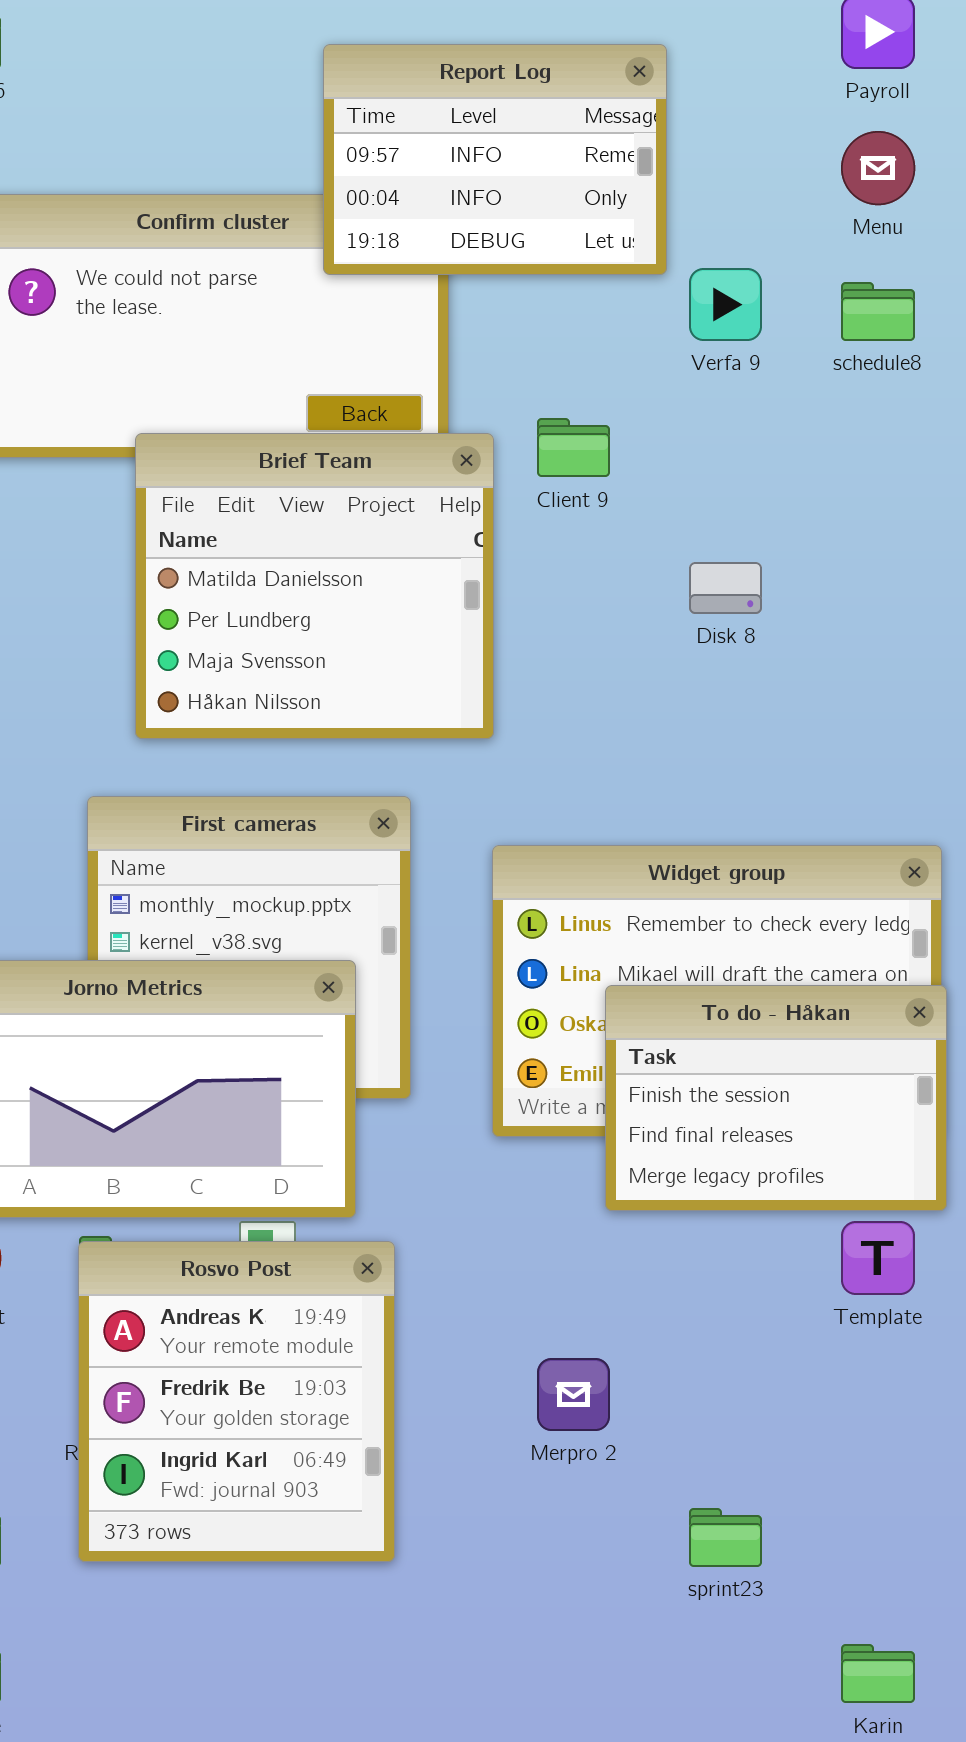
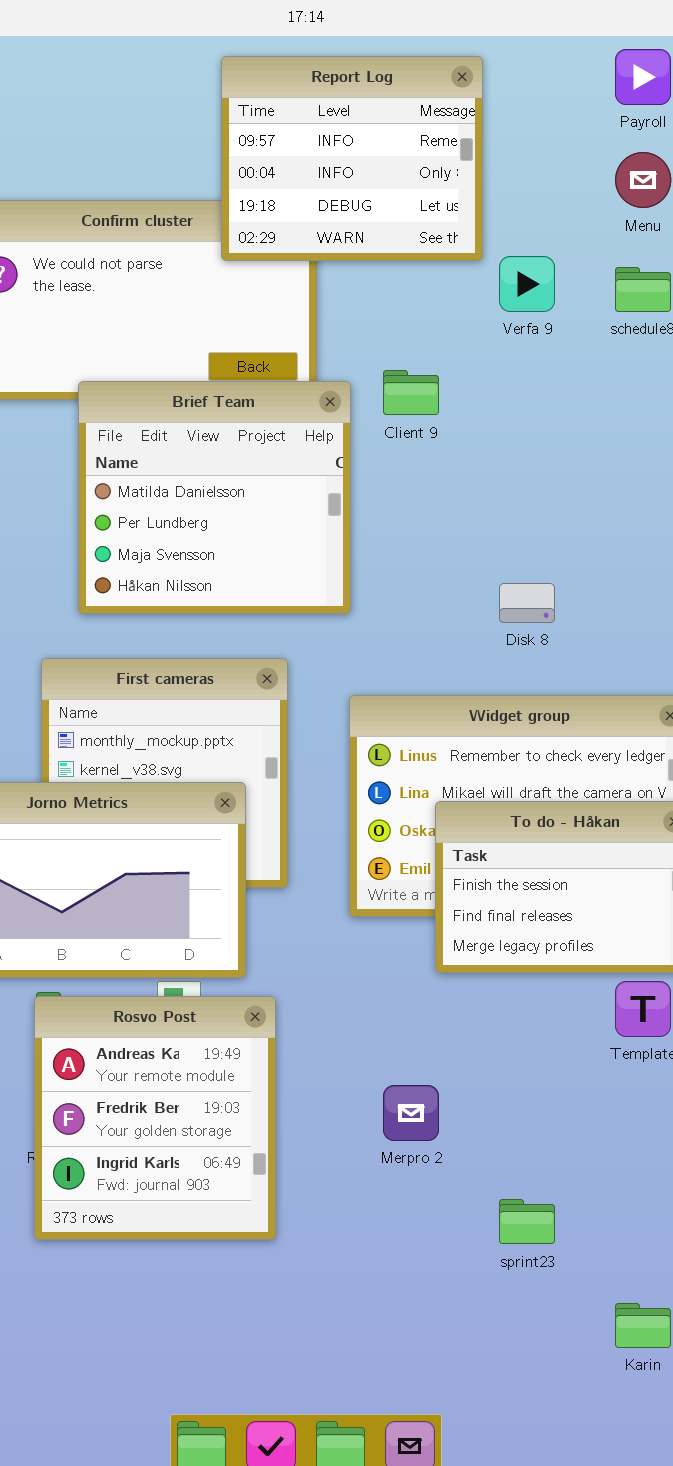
Report Log: [323,44,667,275] -> [221,56,483,261], resized
Disk 8: [689,562,762,614] -> [499,583,555,623], moved

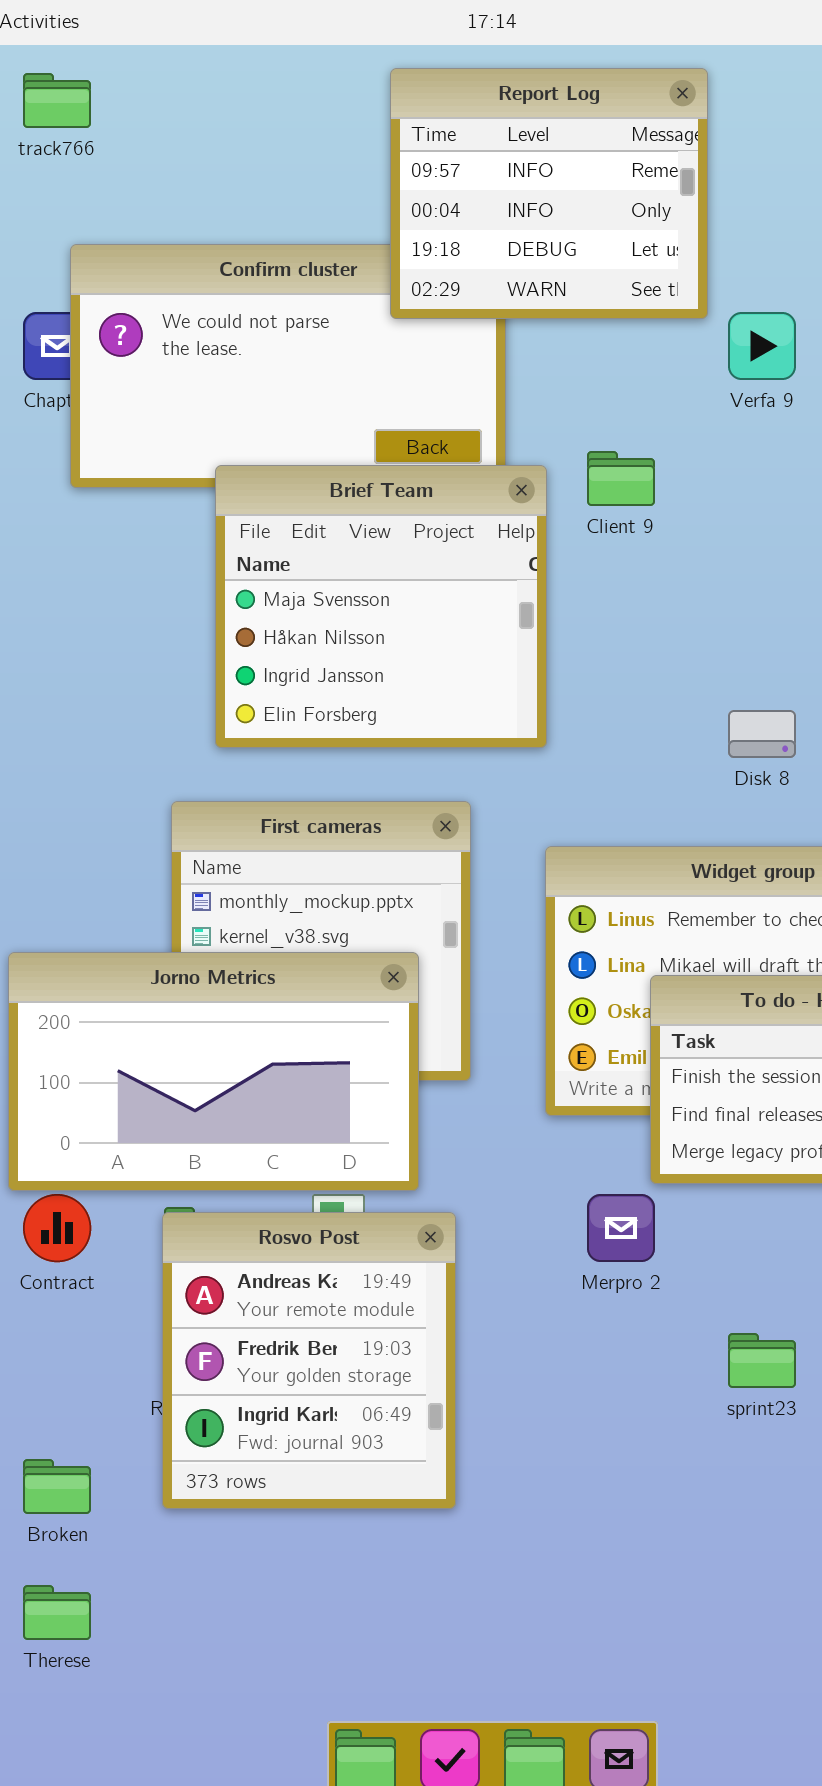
Brief Team: [78,381,351,614] -> [215,465,547,748], scrolled down 2 rows
Merpro 2: [383,1085,439,1141] -> [587,1194,655,1262], moved
sprint23: [499,1199,555,1244] -> [728,1333,796,1388], moved

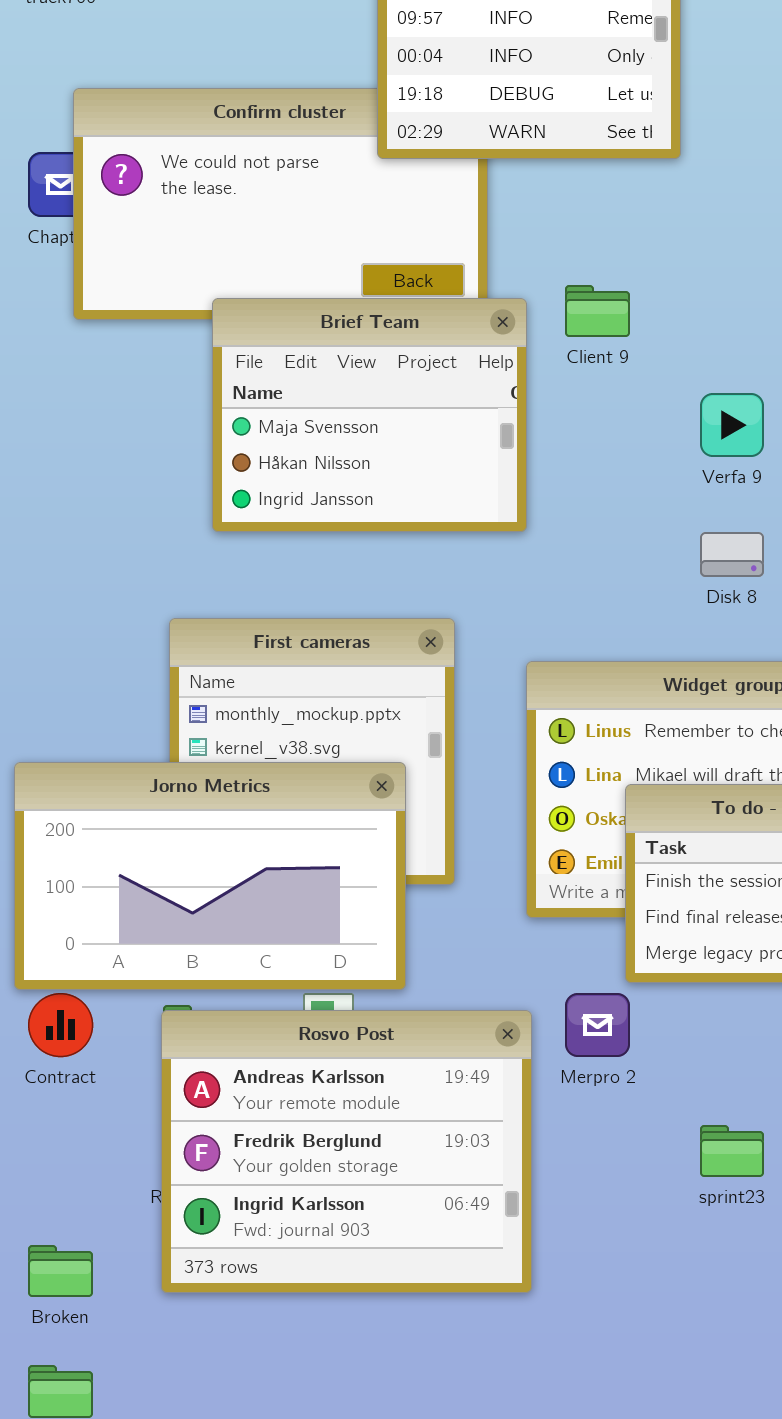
Verfa 9: [728,312,796,380] -> [700,393,764,457], moved
Brief Team: [215,465,547,748] -> [212,298,527,532], resized
Rosvo Post: [162,1212,456,1509] -> [161,1010,532,1293], resized

